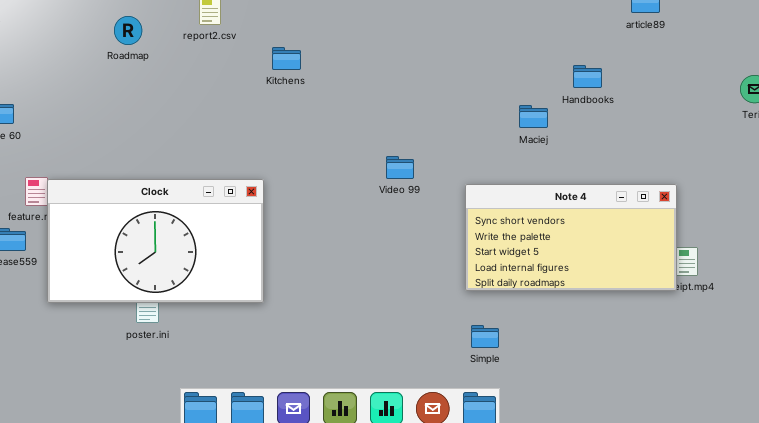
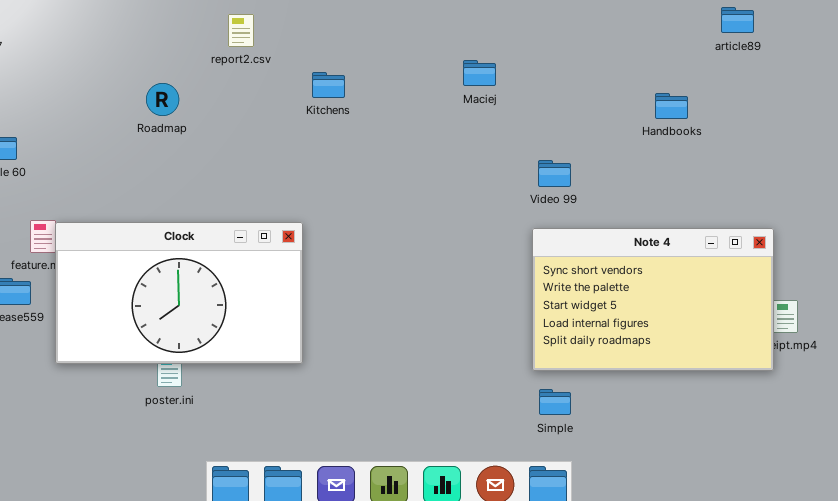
Roadmap: [114,16,142,45] -> [146,83,179,116], moved
Maciej: [519,105,548,128] -> [463,60,496,86], moved
Video 99: [386,156,414,179] -> [538,160,571,187], moved
Note 4: [465,184,677,291] -> [532,228,774,371], resized

